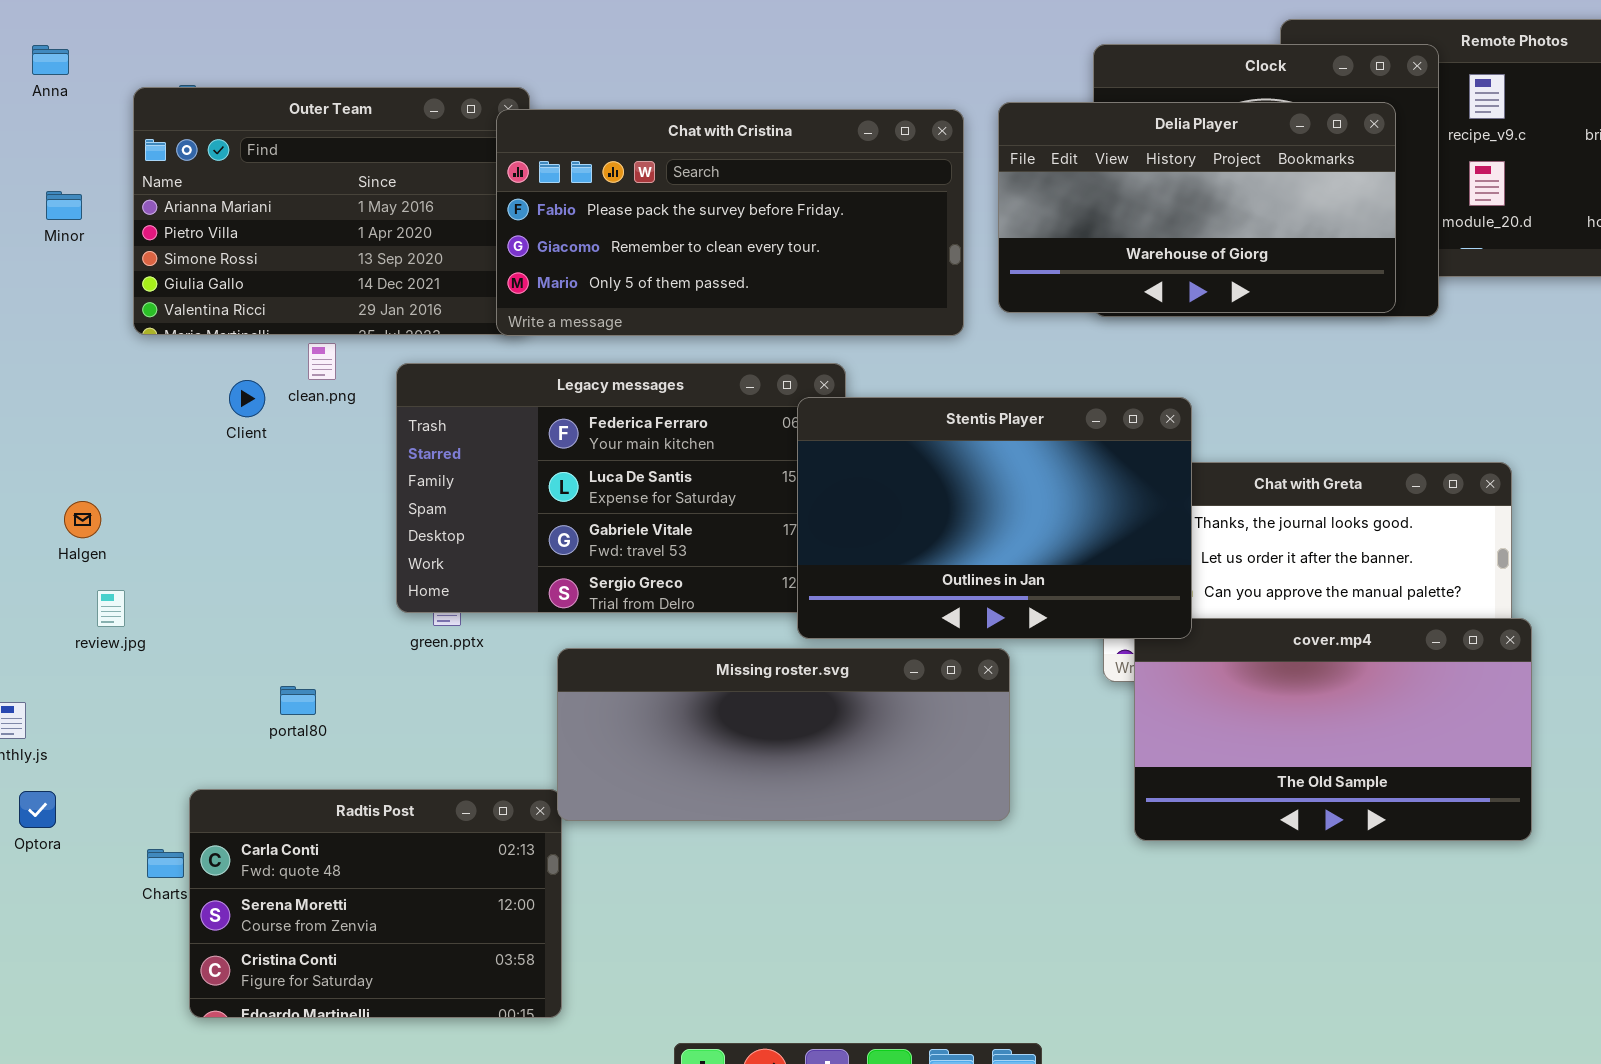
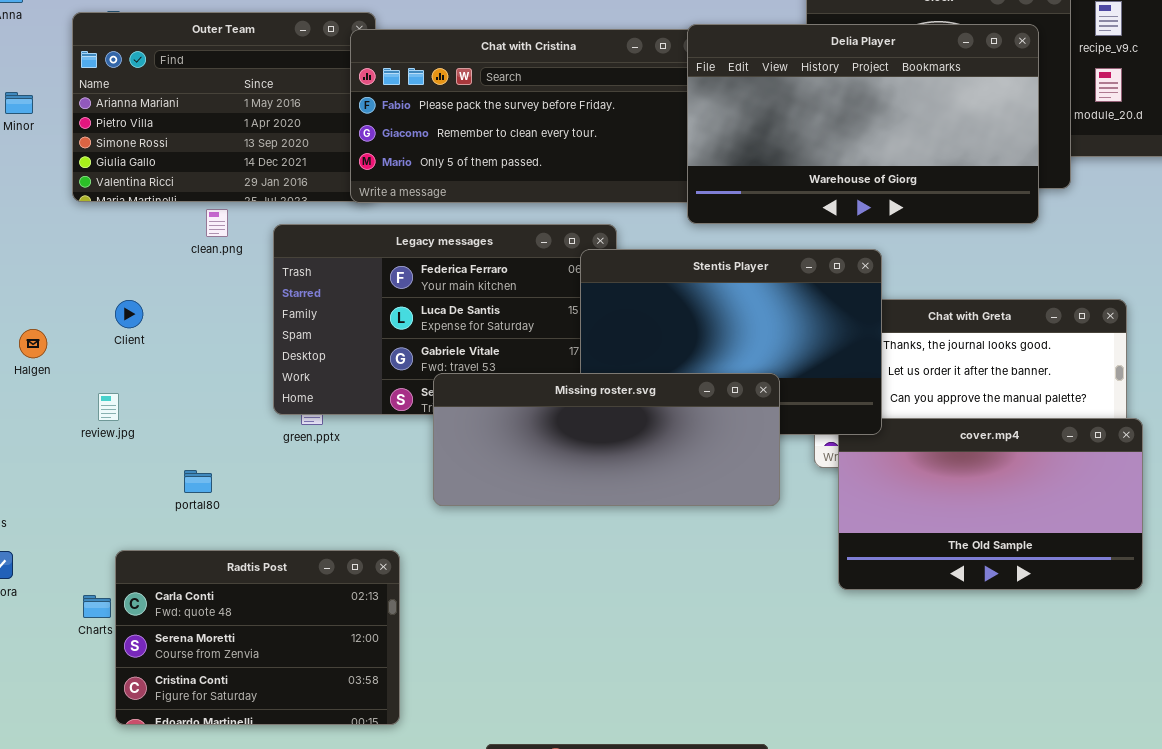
Delia Player: [998,102,1396,313] -> [687,24,1039,224], resized
Client: [229,380,265,417] -> [115,300,143,328], moved
review.jpg: [97,590,125,627] -> [98,393,119,421], moved
Missing roster.svg: [557,648,1010,821] -> [433,373,780,506], moved

